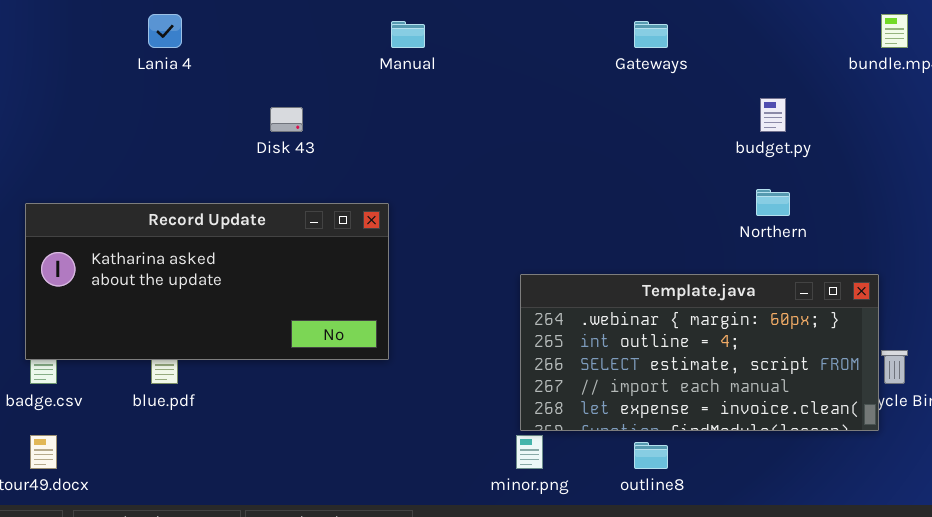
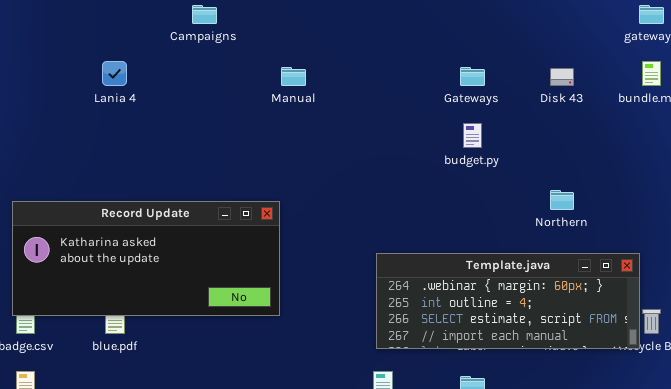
budget.py: [760,98,786,132] -> [463,123,482,148], moved
Disk 43: [270,107,303,132] -> [550,68,574,86], moved
Template.java: [520,274,879,431] -> [376,253,640,349], resized

